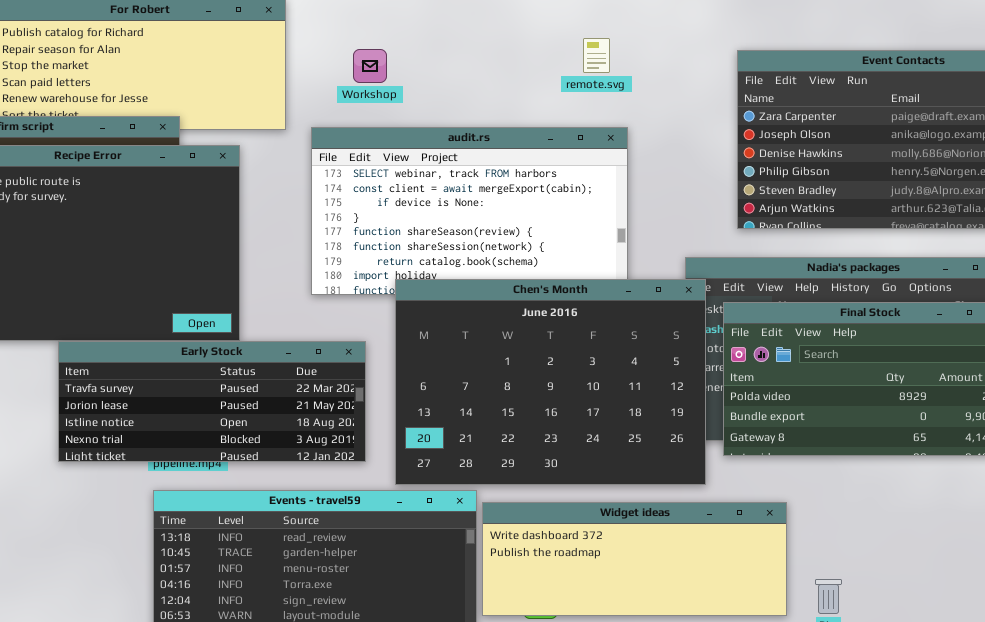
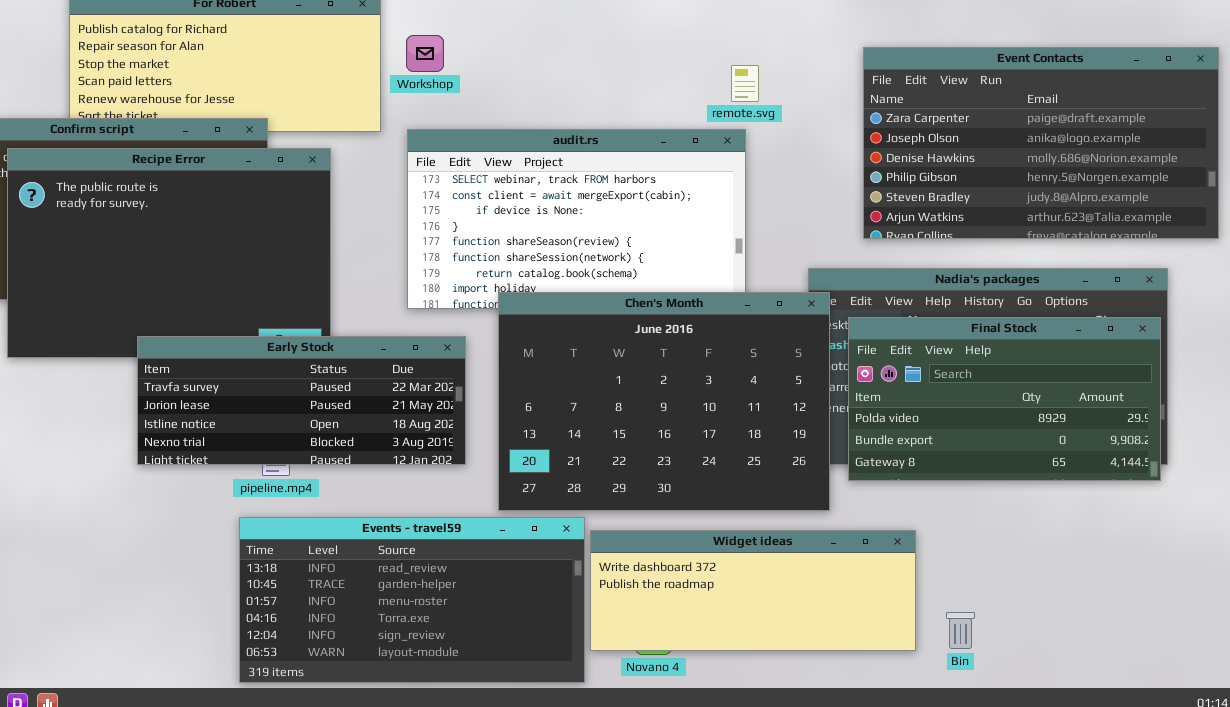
remote.svg: [583,38,610,73] -> [731,65,759,102], moved
Workshop: [353,49,387,83] -> [406,35,444,72], moved
Early Stock: [58,341,366,462] -> [137,336,466,465], moved

